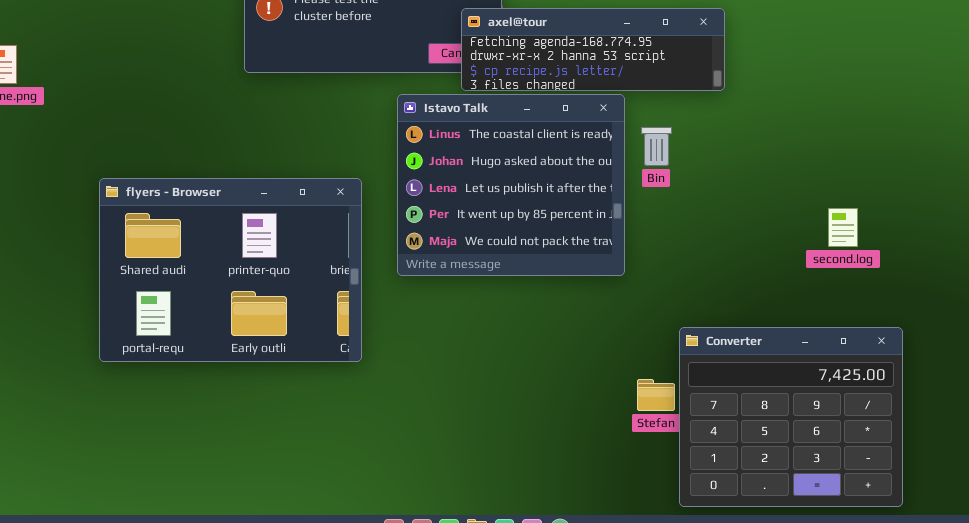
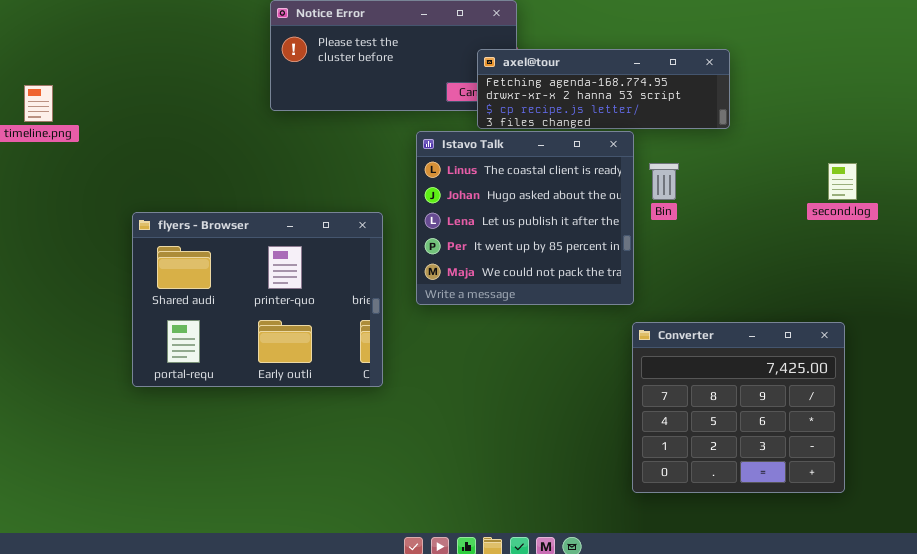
second.log: [828,208,858,247] -> [828,163,857,200], moved
Converter: [679,327,903,507] -> [632,322,845,493], moved

